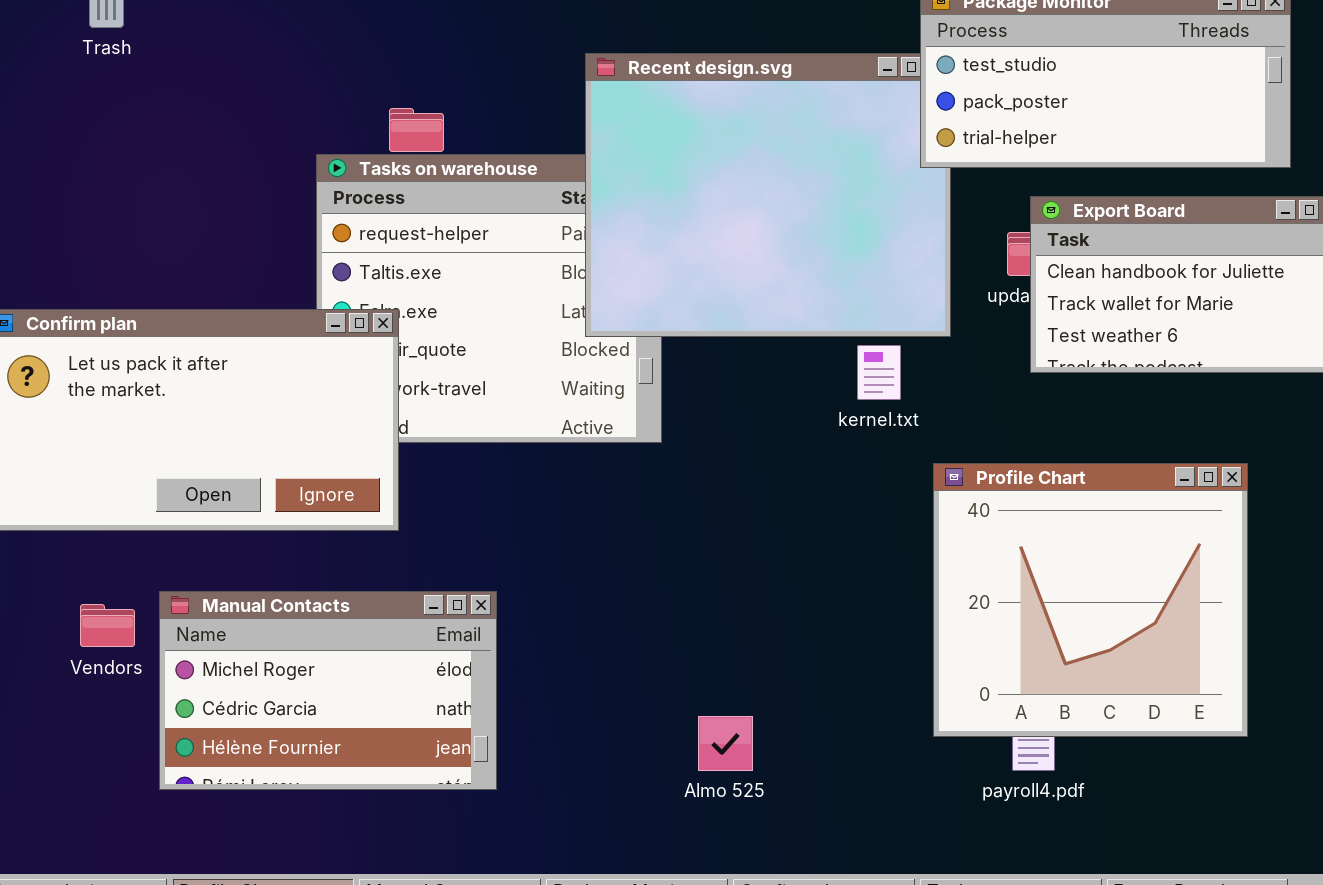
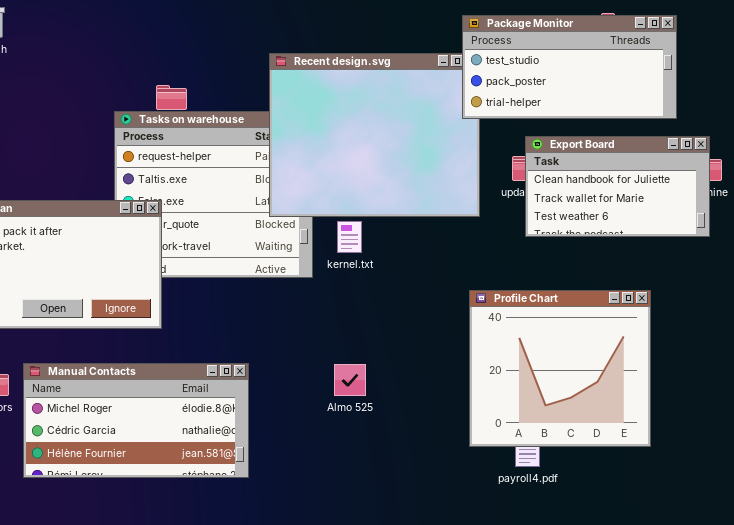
kernel.txt: [857,345,901,400] -> [337,221,362,253], moved
Manual Contacts: [159,591,497,790] -> [23,363,249,478], resized
Almo 525: [698,716,753,771] -> [334,364,366,396], moved

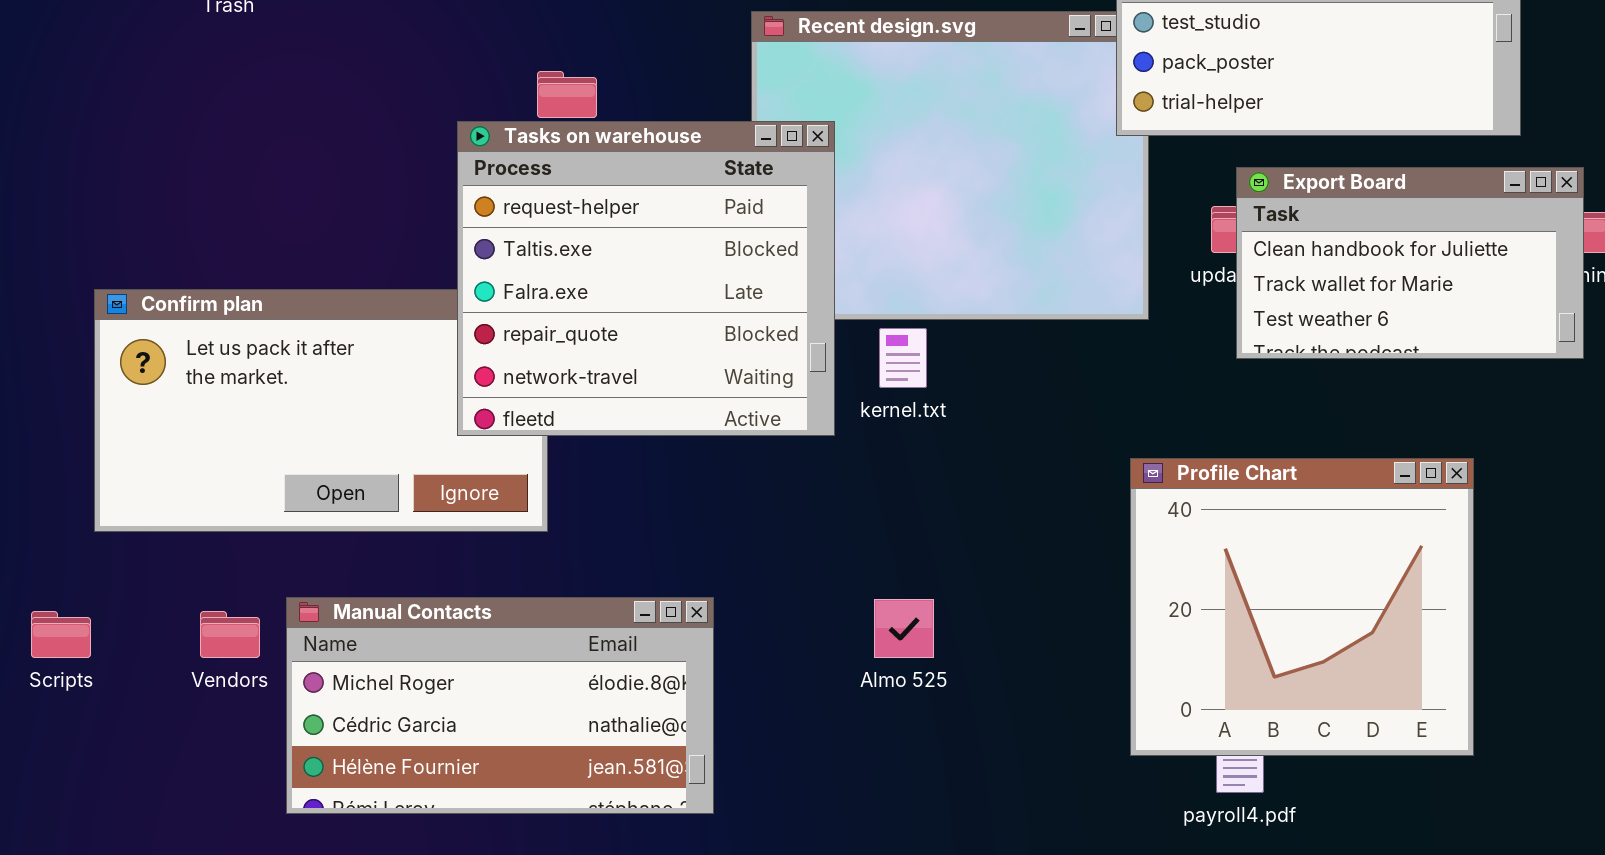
Tasks on warehouse: [114,111,313,278] -> [457,121,835,436], raised

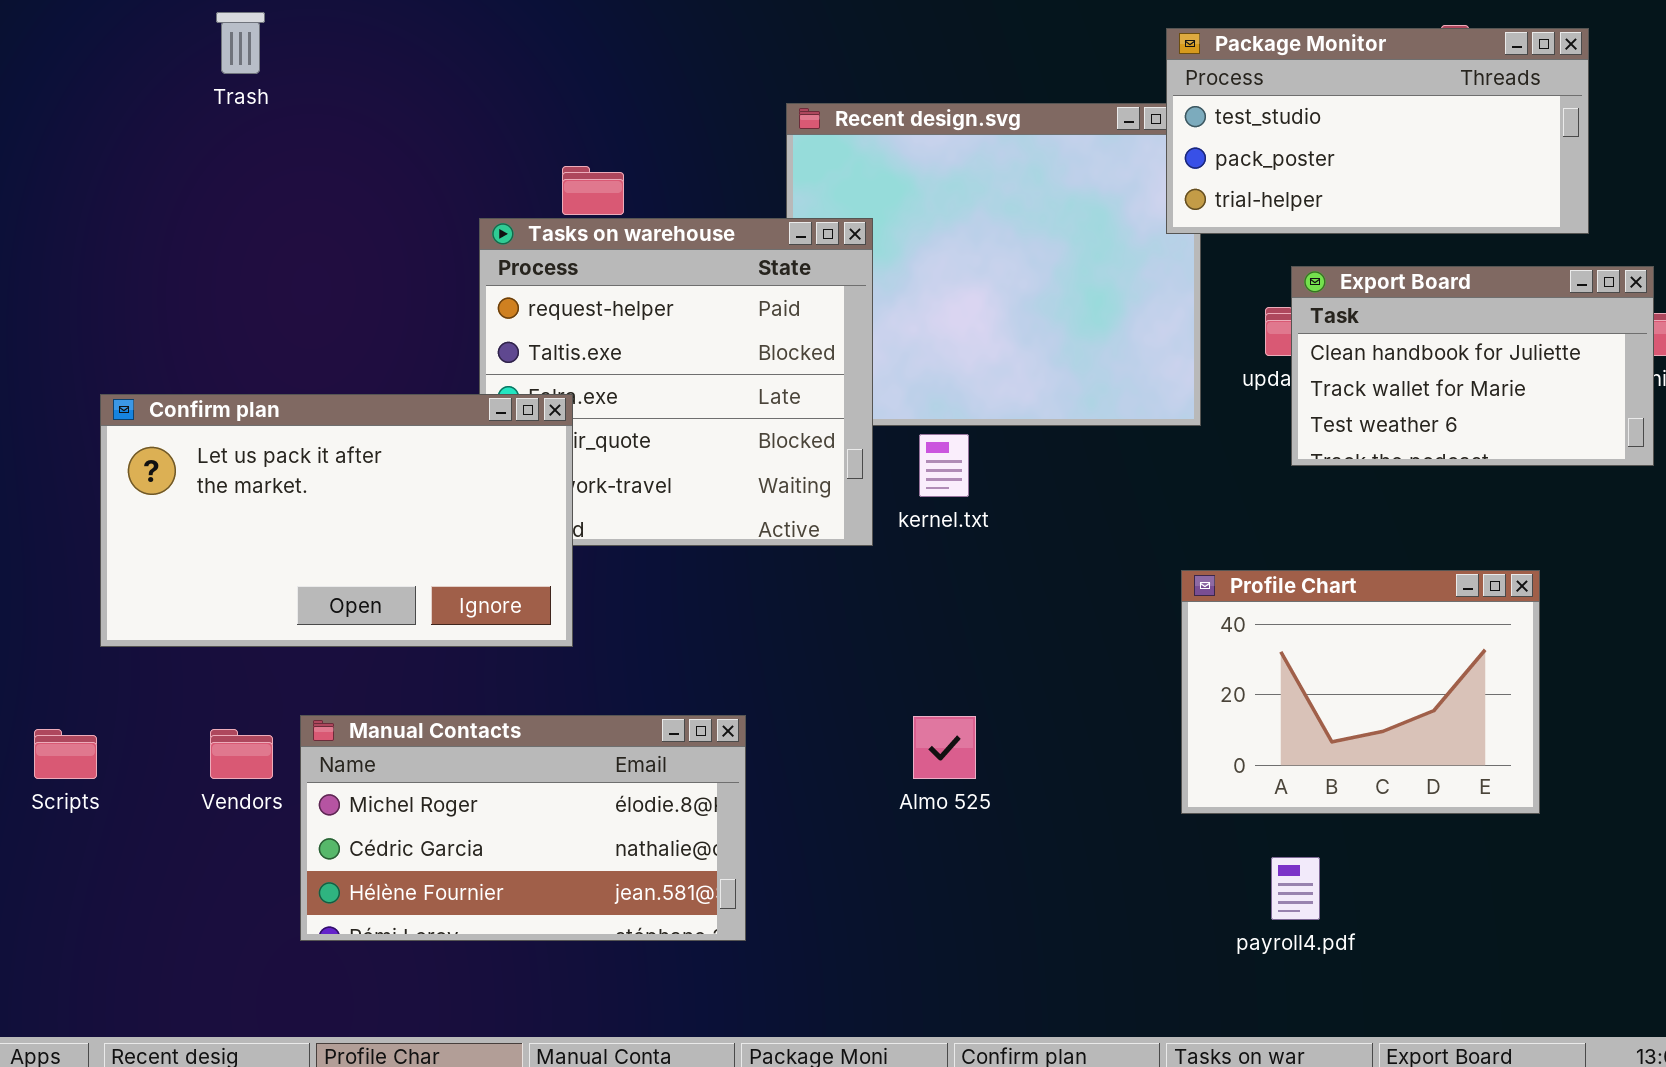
Confirm plan: [94,289,548,532] -> [100,394,573,647], raised
Profile Chart: [1130,458,1474,756] -> [1181,570,1540,814], resized

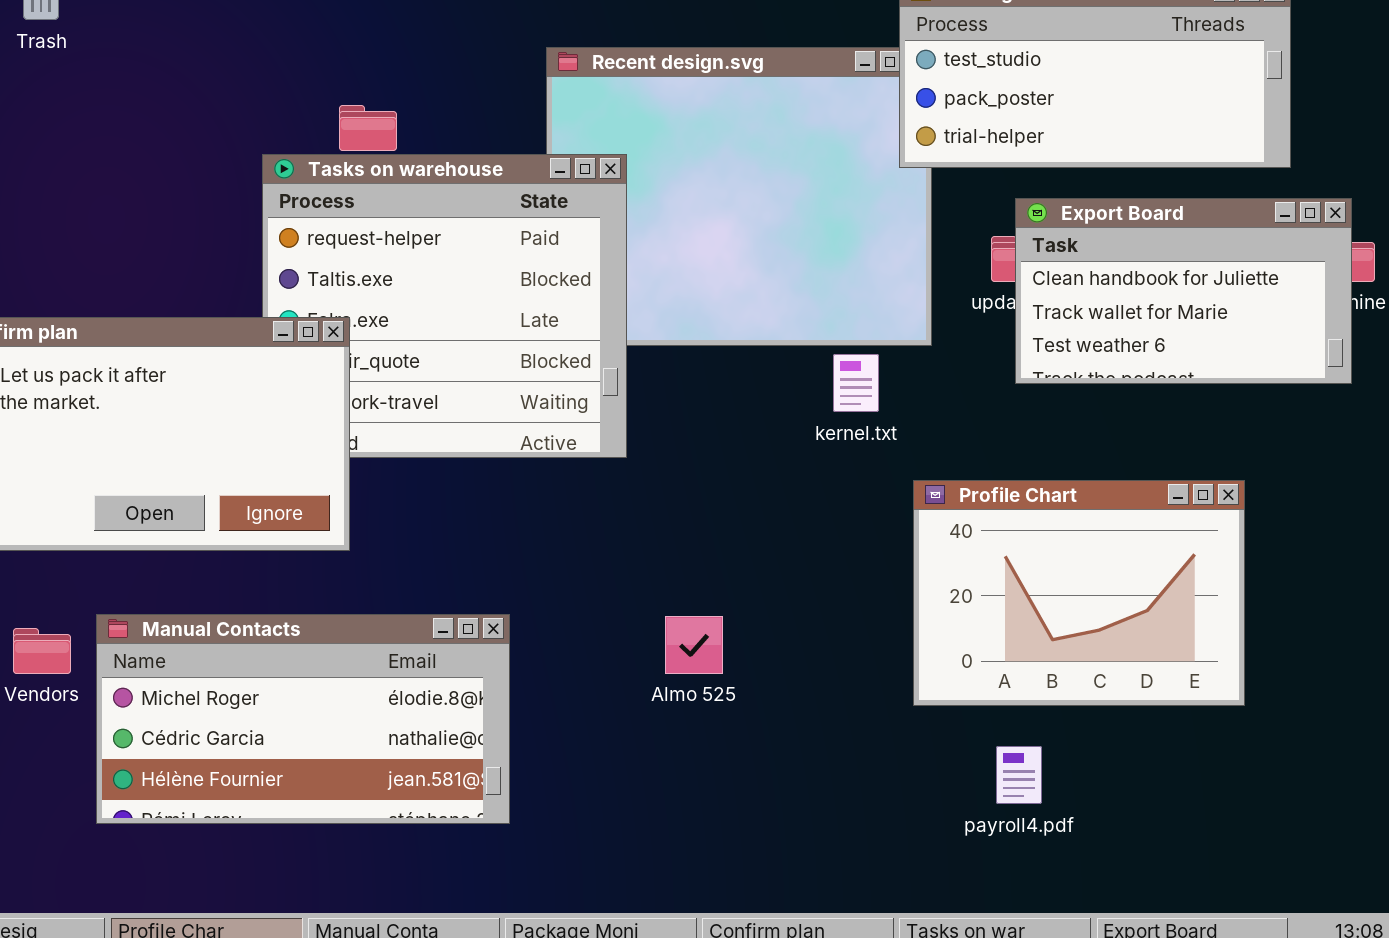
kernel.txt: [919,434,969,497] -> [833,354,879,412], moved

